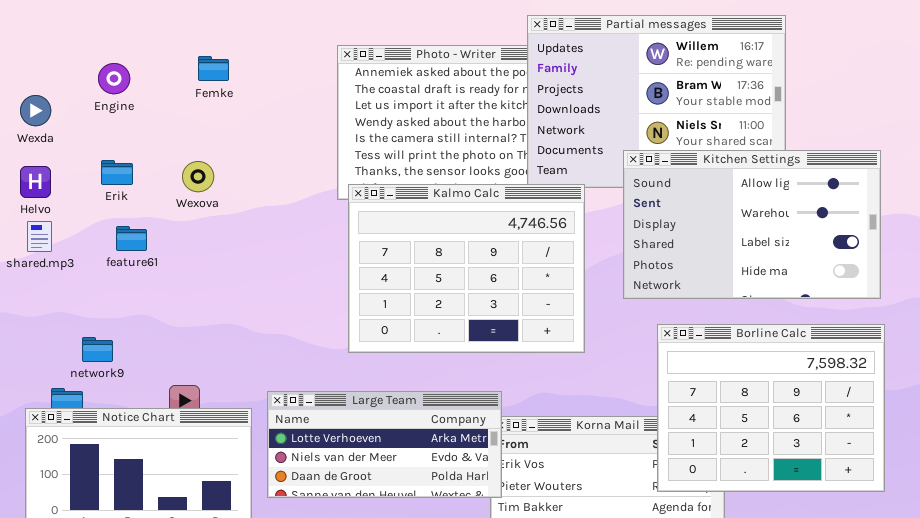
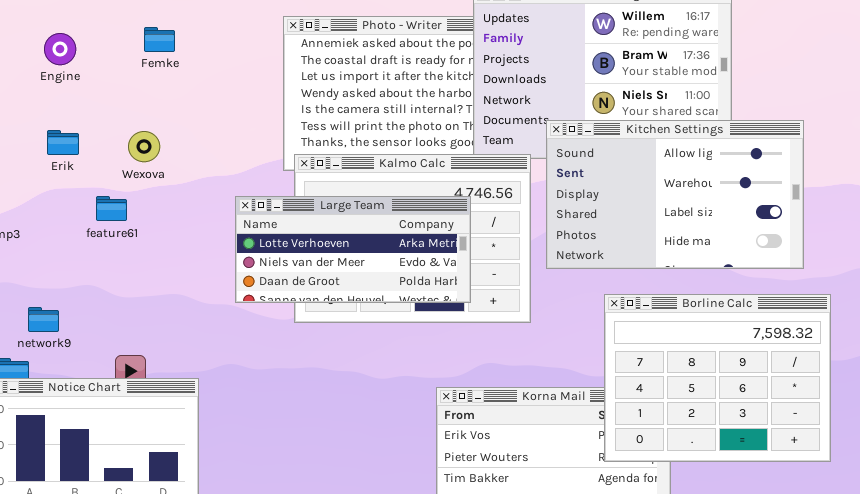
Kitchen Settings: [623,150,881,299] -> [546,120,804,269], moved
feature61: [116,226,147,251] -> [96,196,127,221], moved
Large Team: [267,391,502,498] -> [235,196,471,303], moved

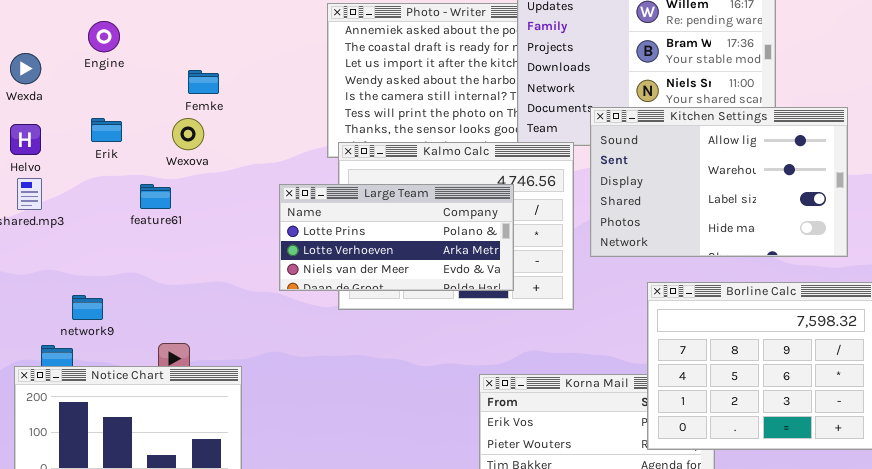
Femke: [144,27,175,52] -> [188,70,219,94], moved
Large Team: [235,196,471,303] -> [279,184,514,291], scrolled up 1 row

